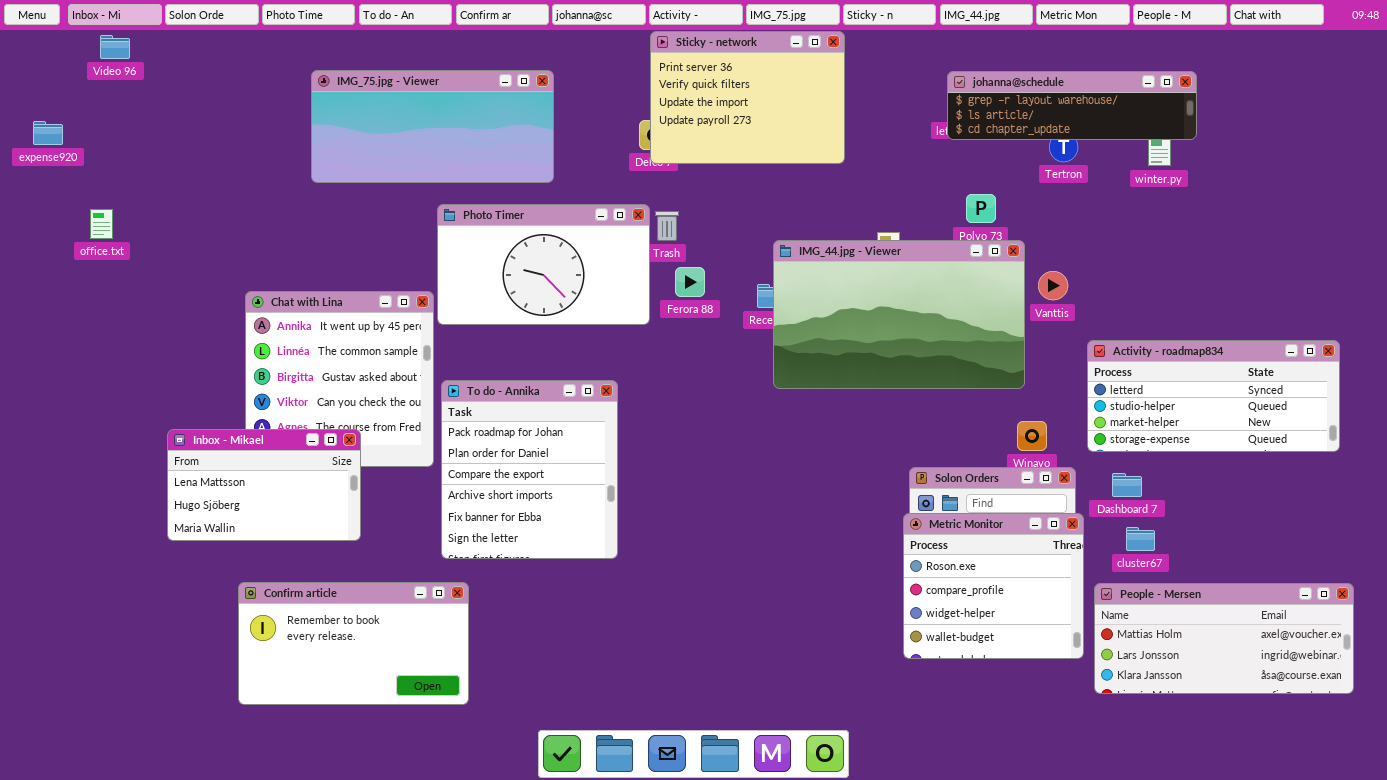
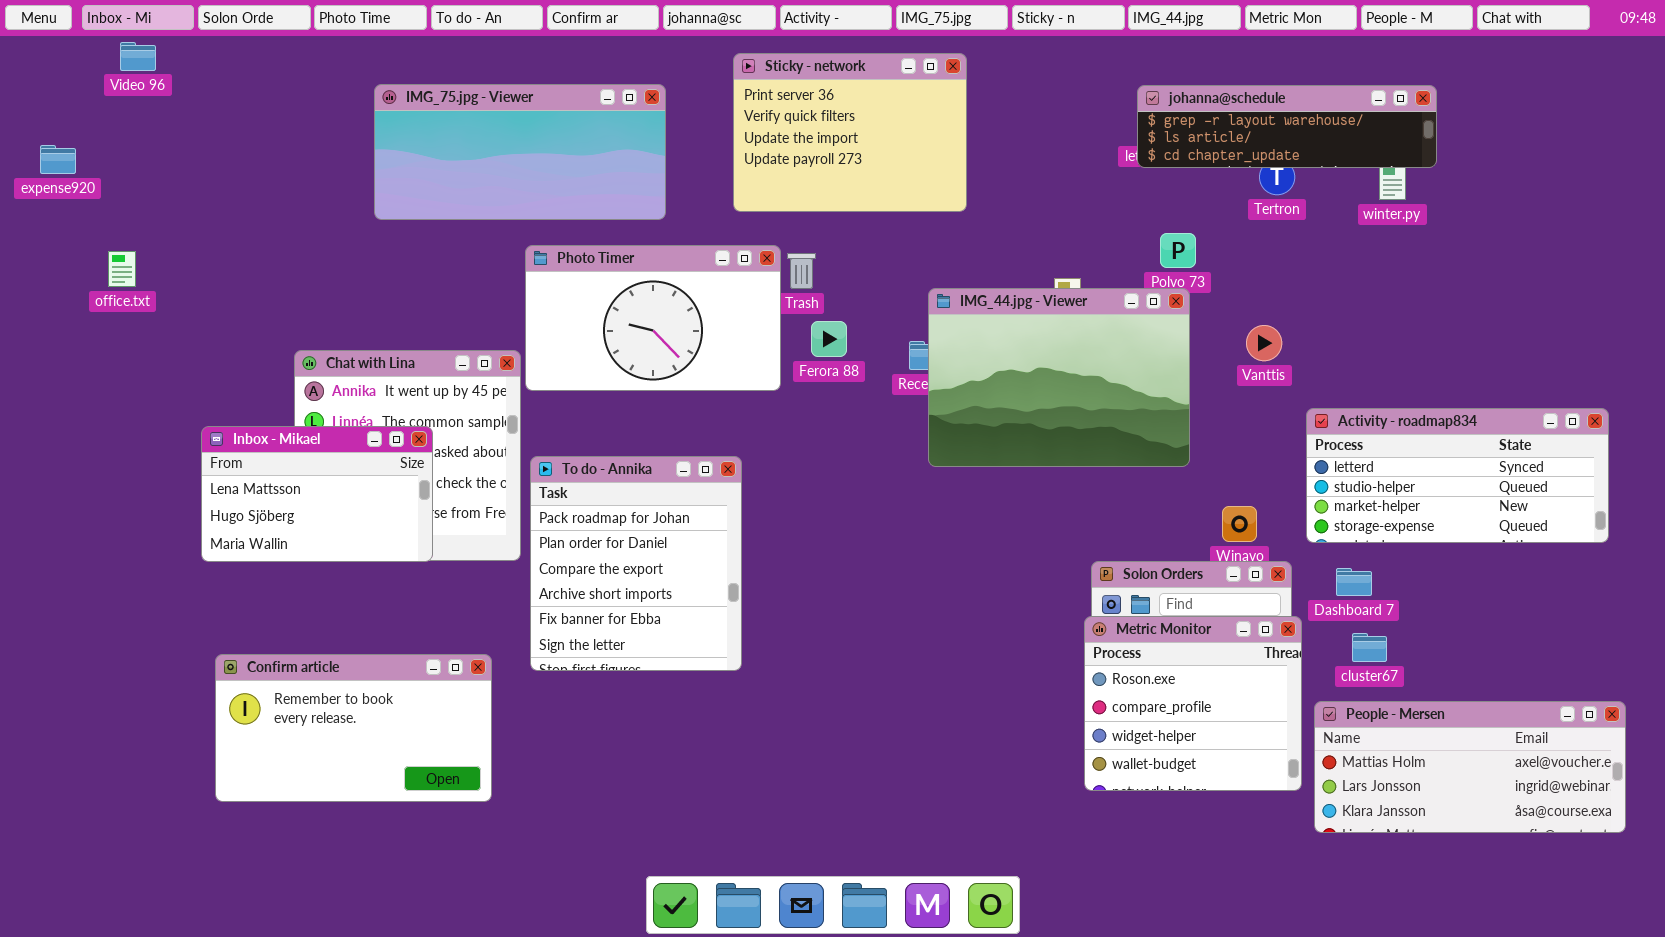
Sticky - network: [650,31,845,164] -> [733,53,967,212], moved
IMG_44.jpg - Viewer: [773,240,1025,389] -> [928,288,1190,467], resized
Inbox - Mikael: [167,429,361,541] -> [201,426,433,562], moved
Confirm article: [238,582,469,705] -> [215,654,492,802], moved

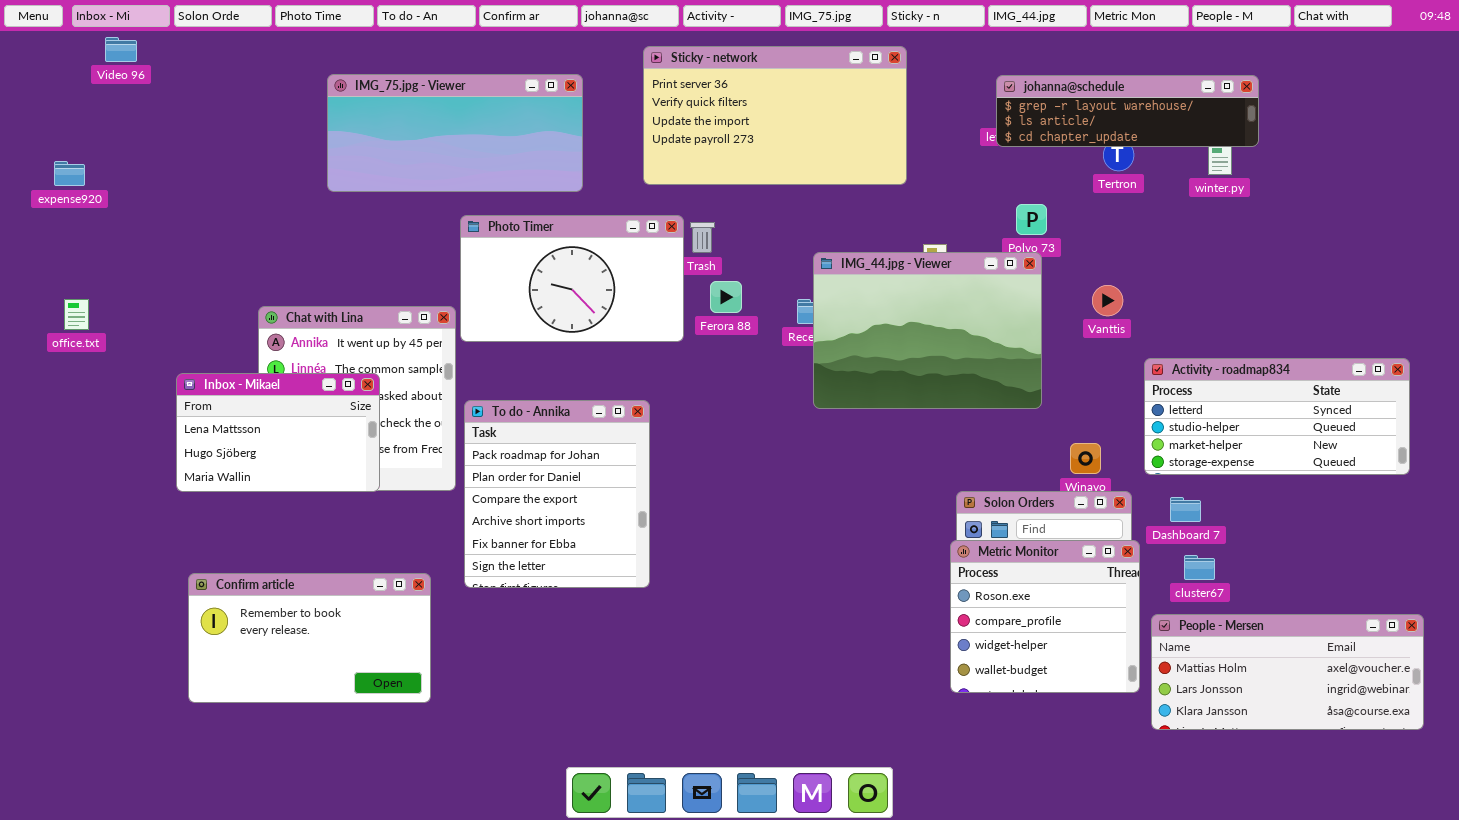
Sticky - network: [733,53,967,212] -> [643,46,907,185], resized
expense920: [40,145,76,174] -> [54,161,85,186], moved
office.txt: [108,251,136,287] -> [64,299,89,330], moved

